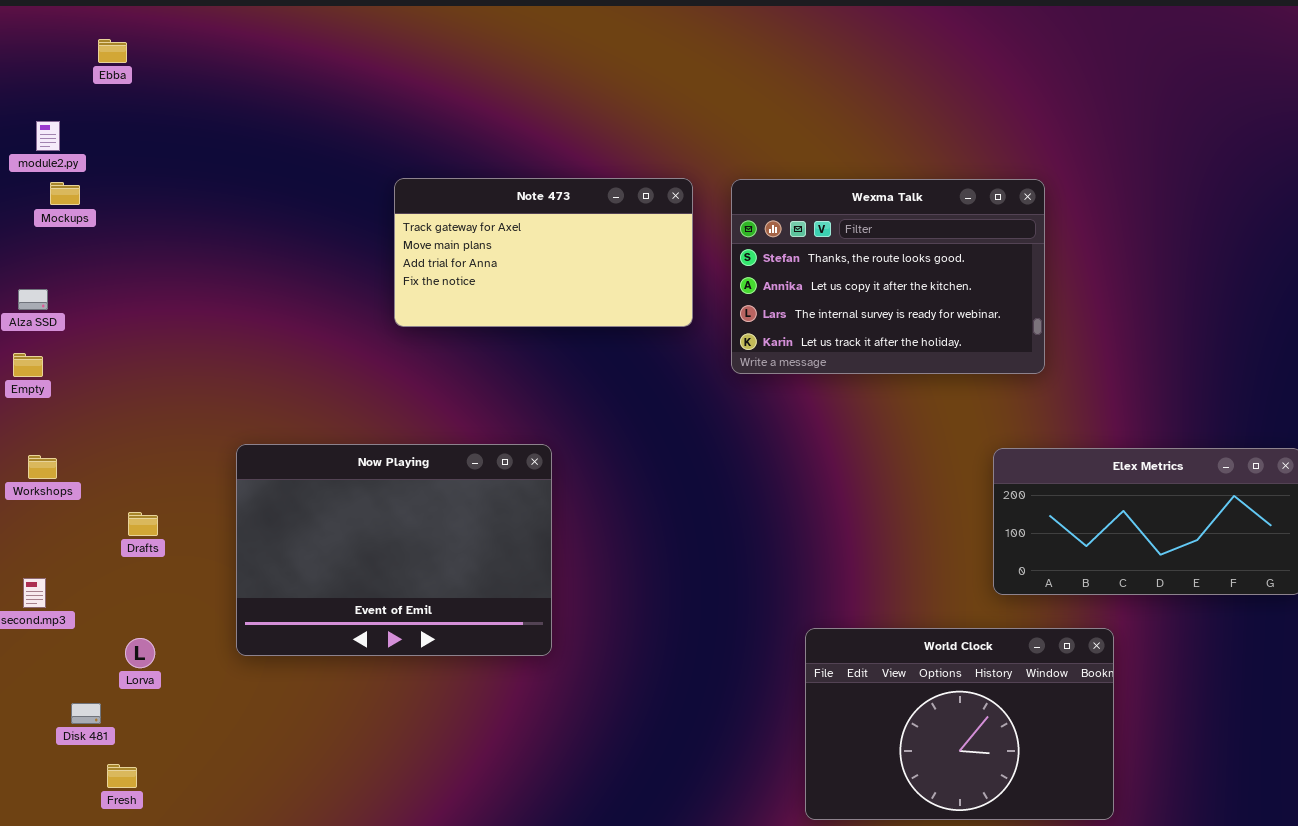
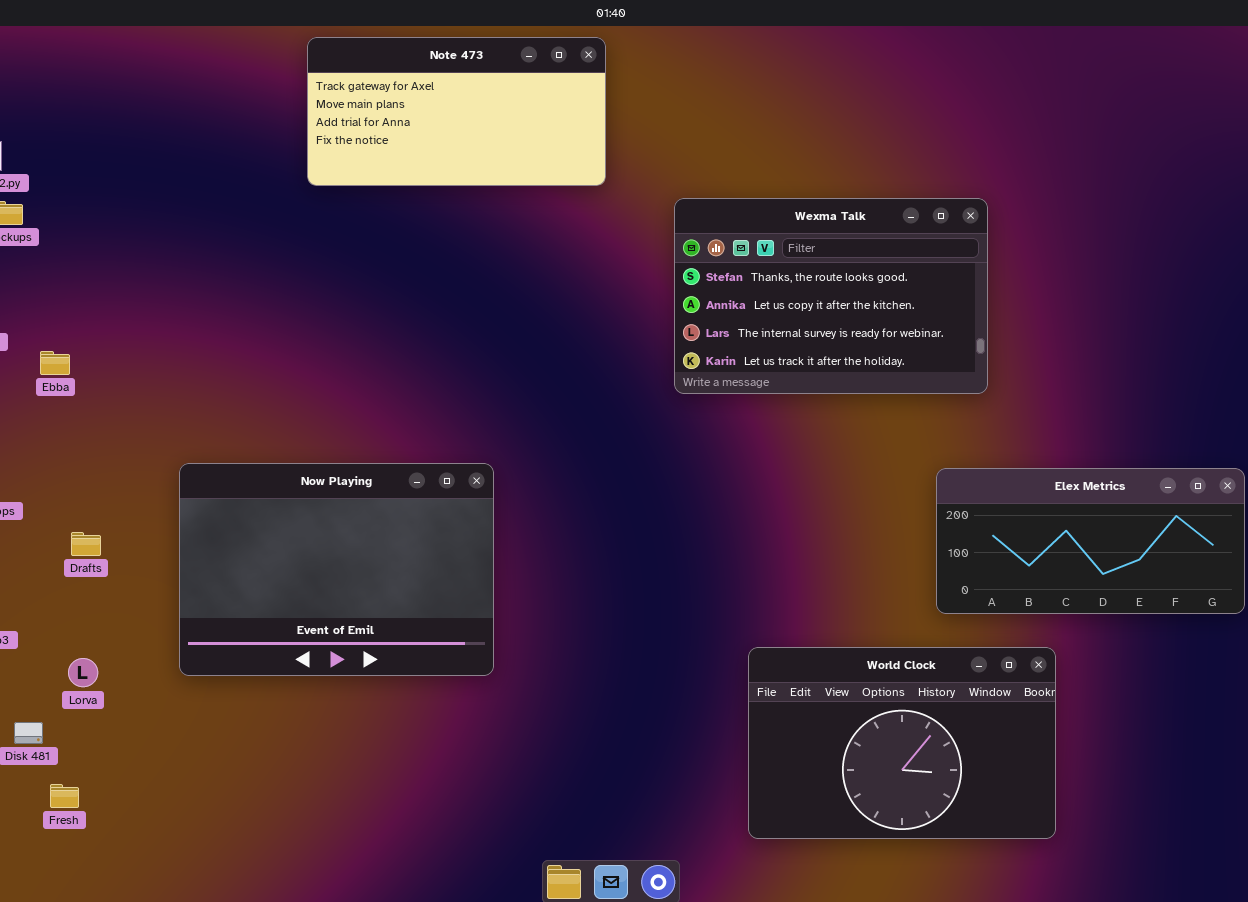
Ebba: [98,39,127,63] -> [40,351,70,375], moved
Note 473: [394,178,693,327] -> [307,37,606,186], moved

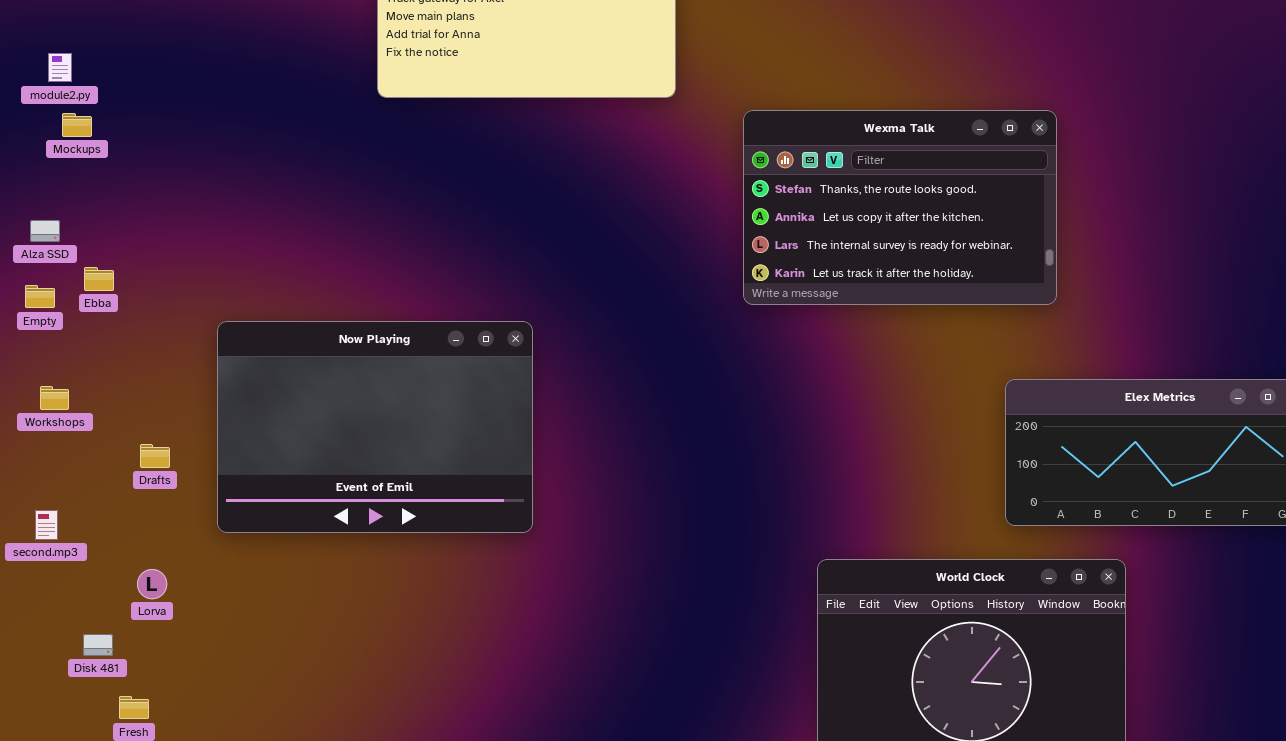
Ebba: [40,351,70,375] -> [84,267,114,291], moved
Now Playing: [179,463,494,676] -> [217,321,533,533], moved

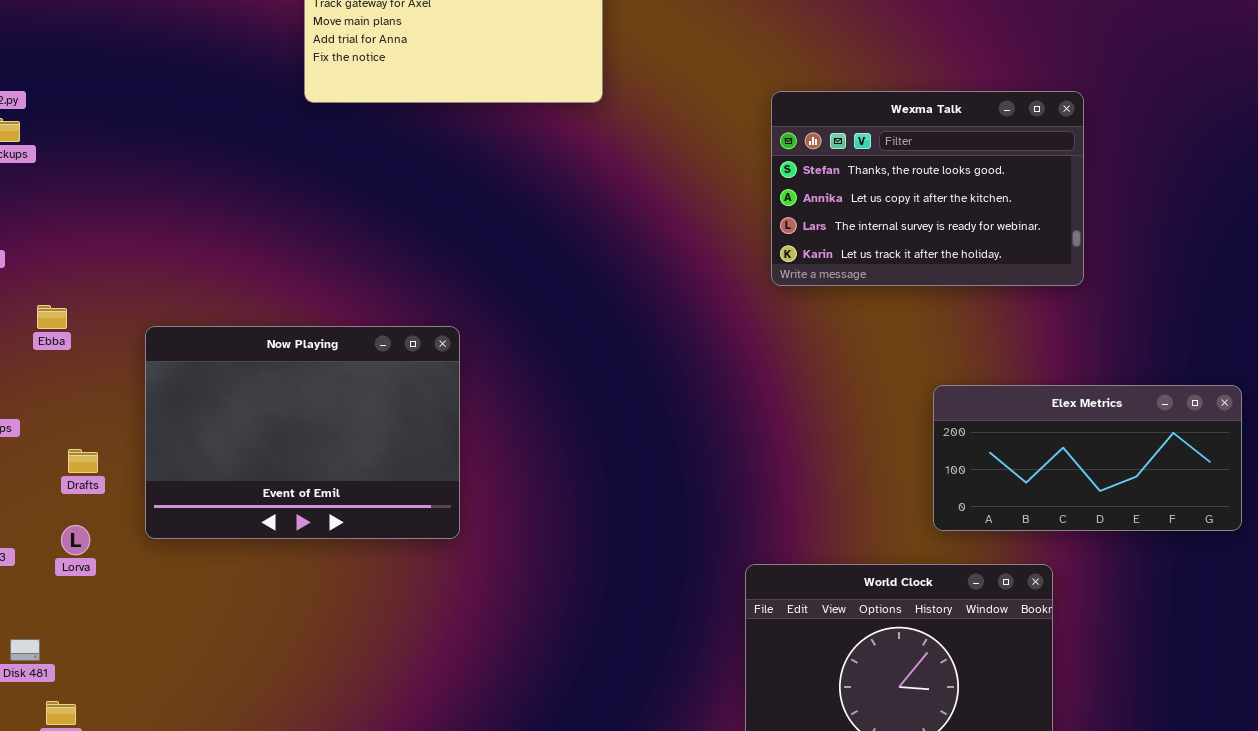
Wexma Talk: [743,110,1057,305] -> [771,91,1084,286], moved
Ebba: [84,267,114,291] -> [37,305,67,329], moved
Lorva: [137,569,167,599] -> [61,525,90,555], moved

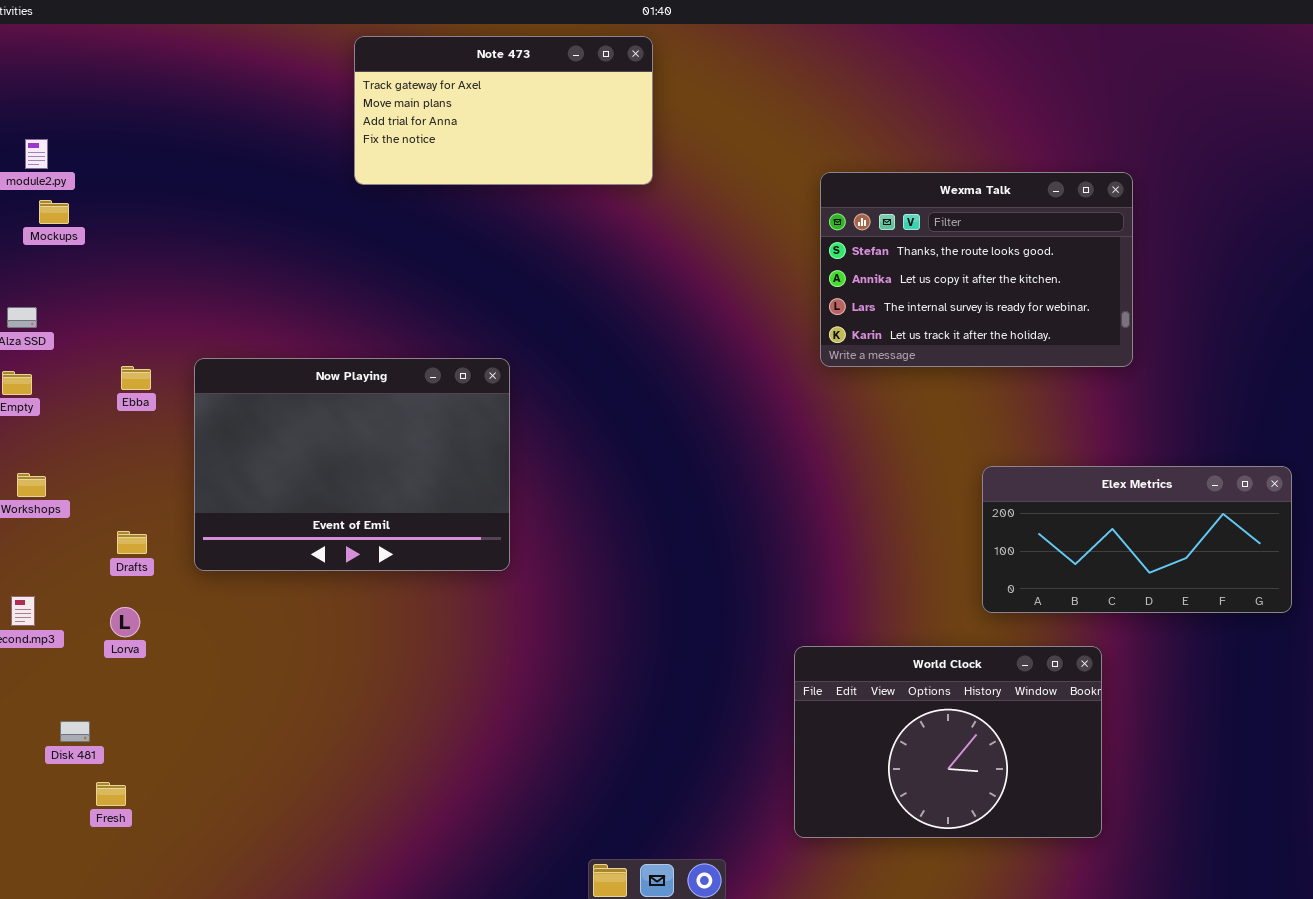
Ebba: [37,305,67,329] -> [121,366,151,390], moved
Now Playing: [145,326,460,539] -> [194,358,510,571], moved

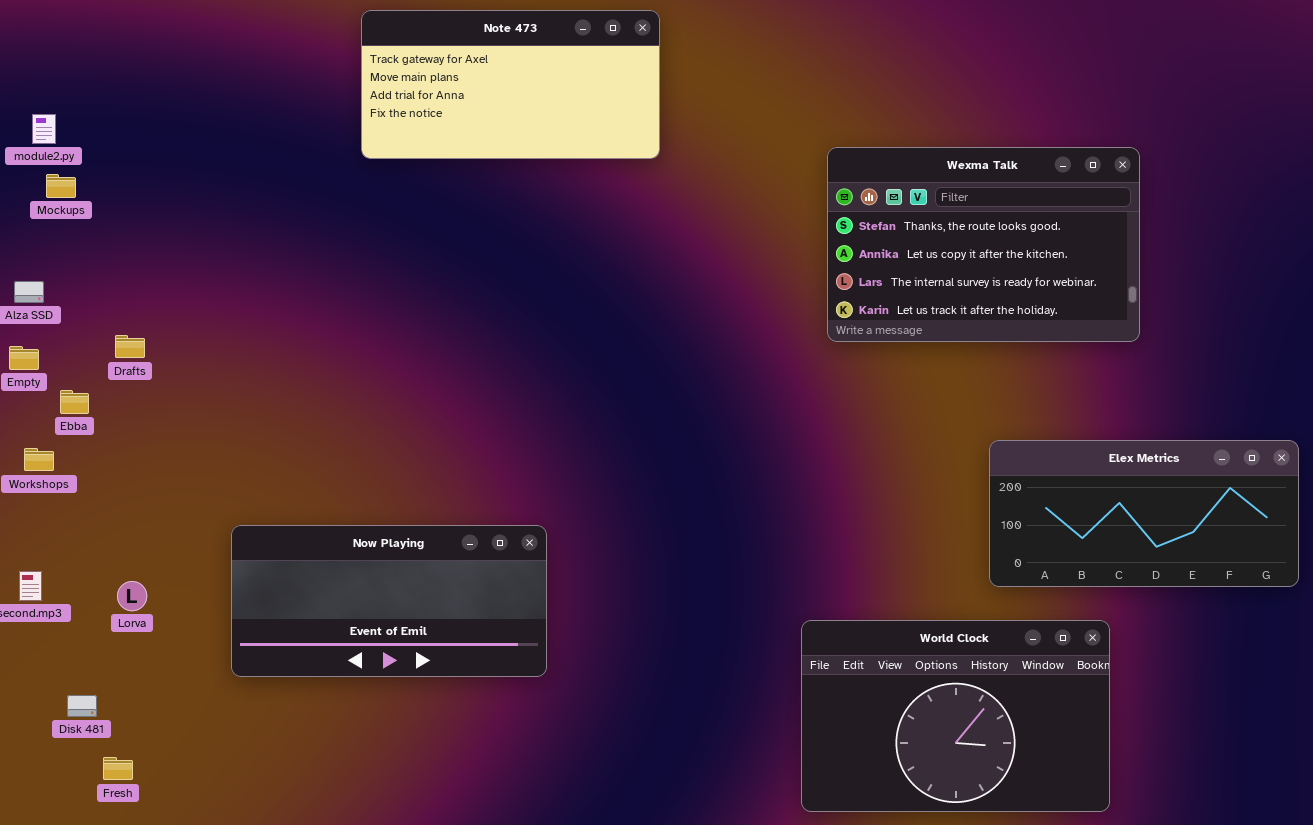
Now Playing: [194,358,510,571] -> [231,525,547,677], moved, resized
Ebba: [121,366,151,390] -> [60,390,89,414], moved
Drafts: [117,531,147,554] -> [115,335,145,358], moved

